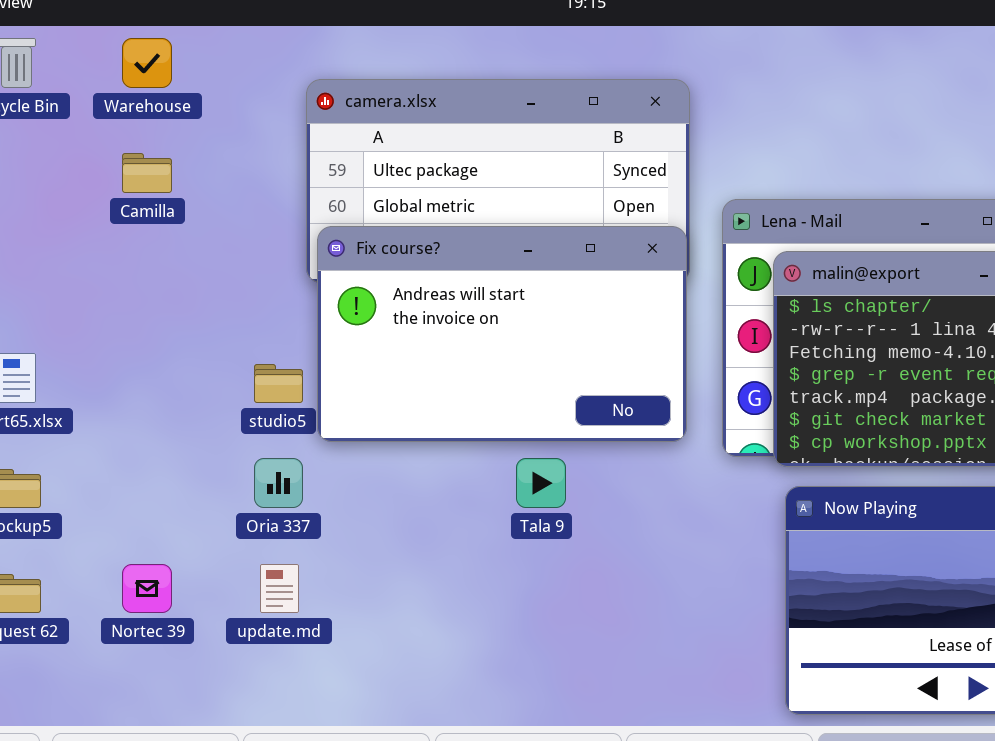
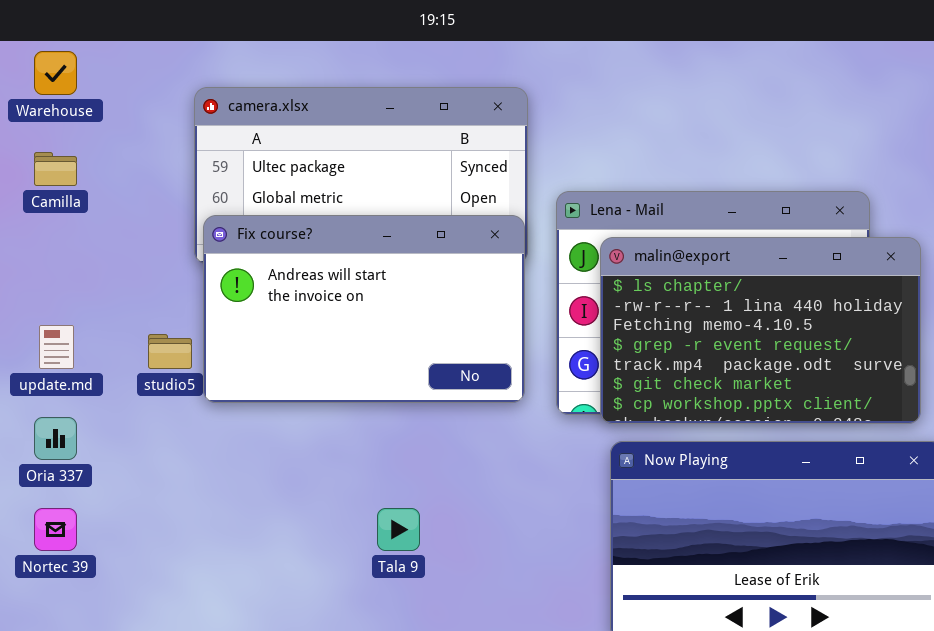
Oria 337: [254,458,303,508] -> [34,417,77,460], moved
Tala 9: [516,458,566,508] -> [377,508,420,551], moved
update.md: [260,564,299,613] -> [39,325,74,369], moved

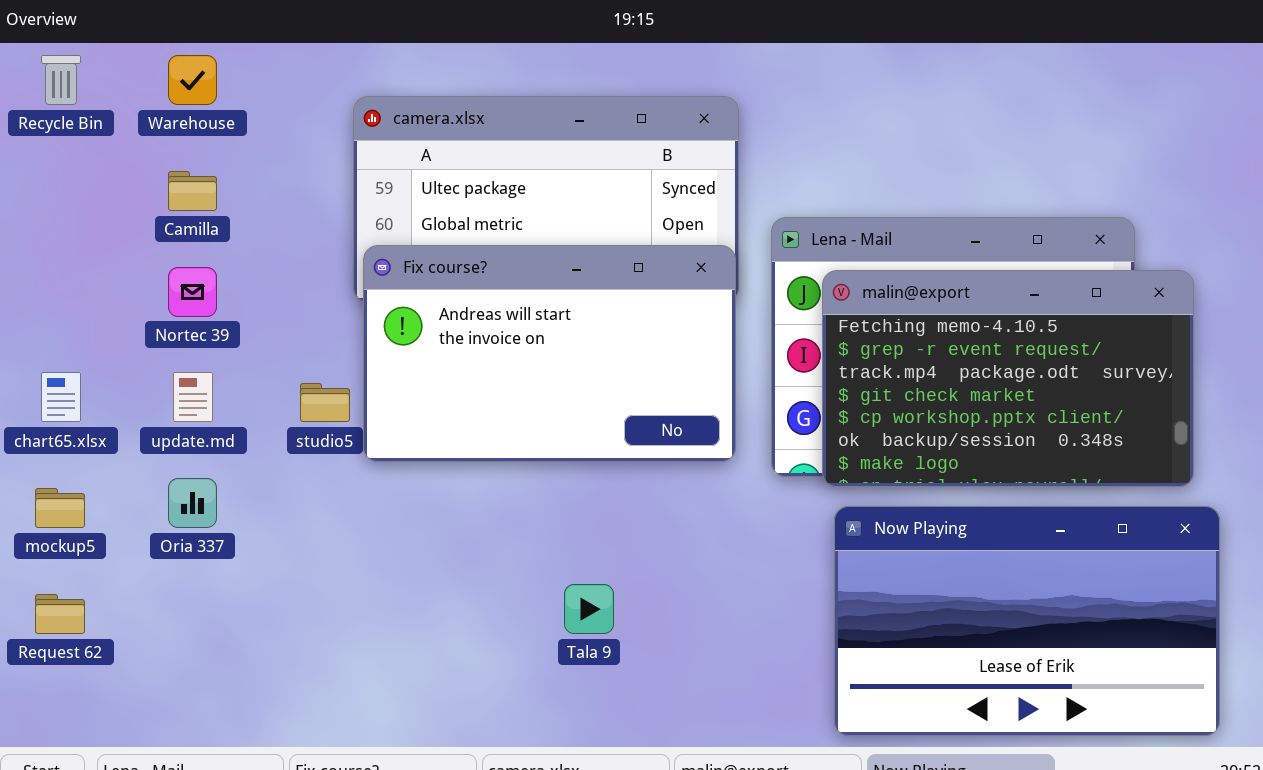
malin@export: [600,237,921,424] -> [822,270,1194,487], scrolled down 2 rows
Nortec 39: [34,508,77,551] -> [168,267,217,317], moved

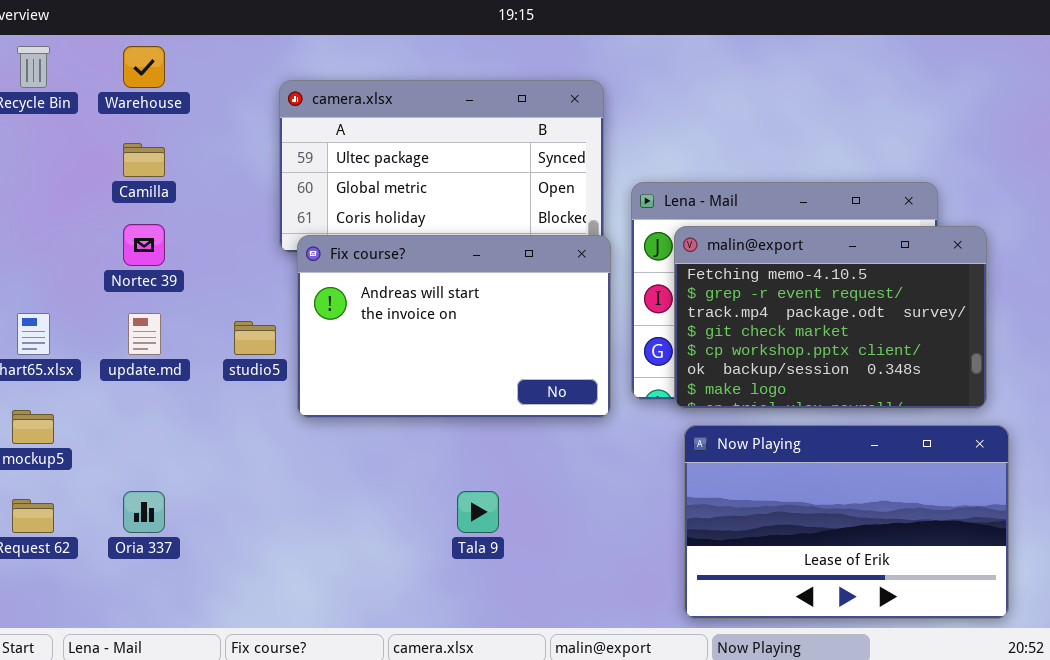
Fix course?: [363,245,736,462] -> [297,235,611,418], moved
Oria 337: [168,478,217,528] -> [123,491,165,533], moved

